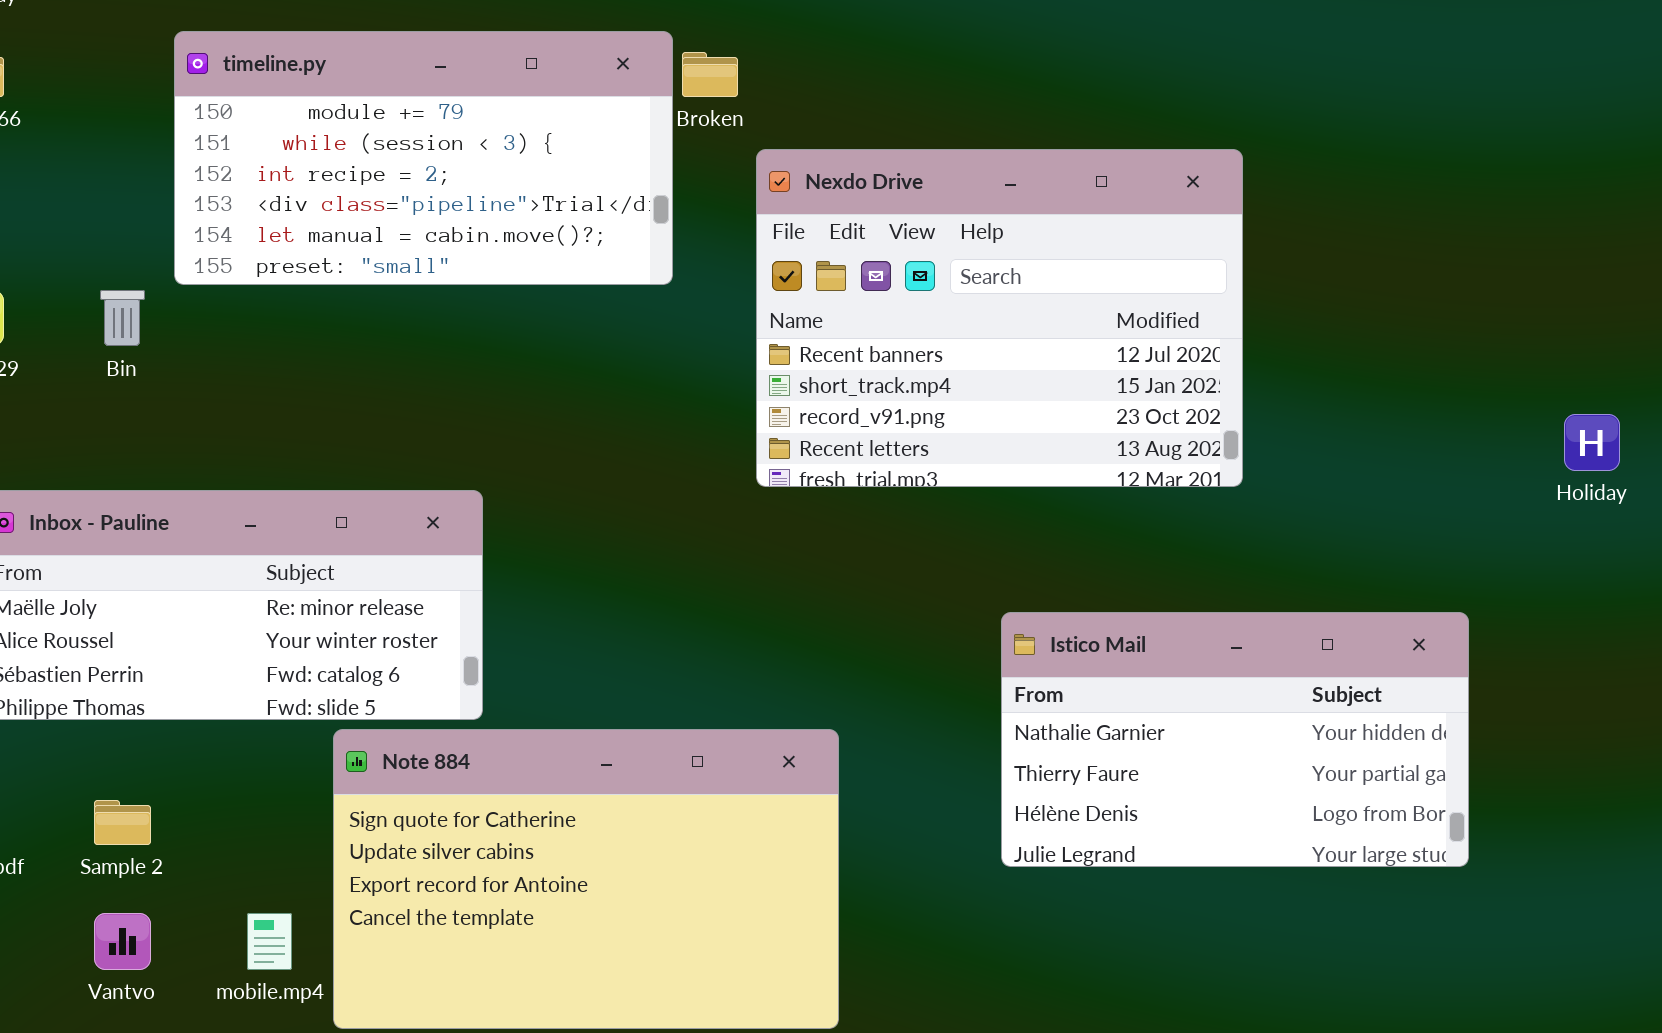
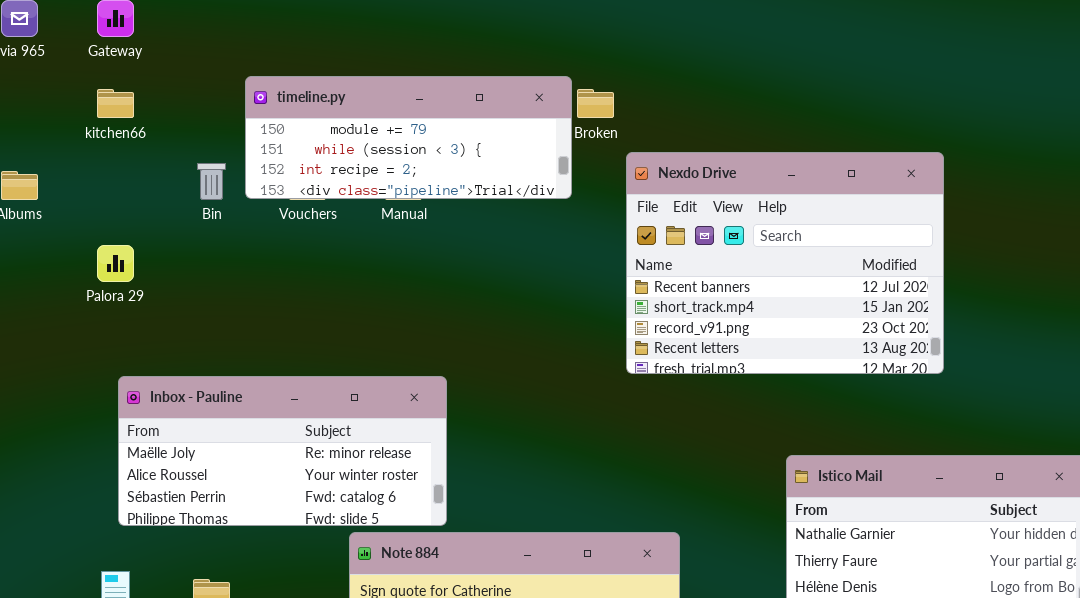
timeline.py: [174,31,673,285] -> [245,76,572,199], resized
Bin: [100,290,145,346] -> [197,163,226,200], moved

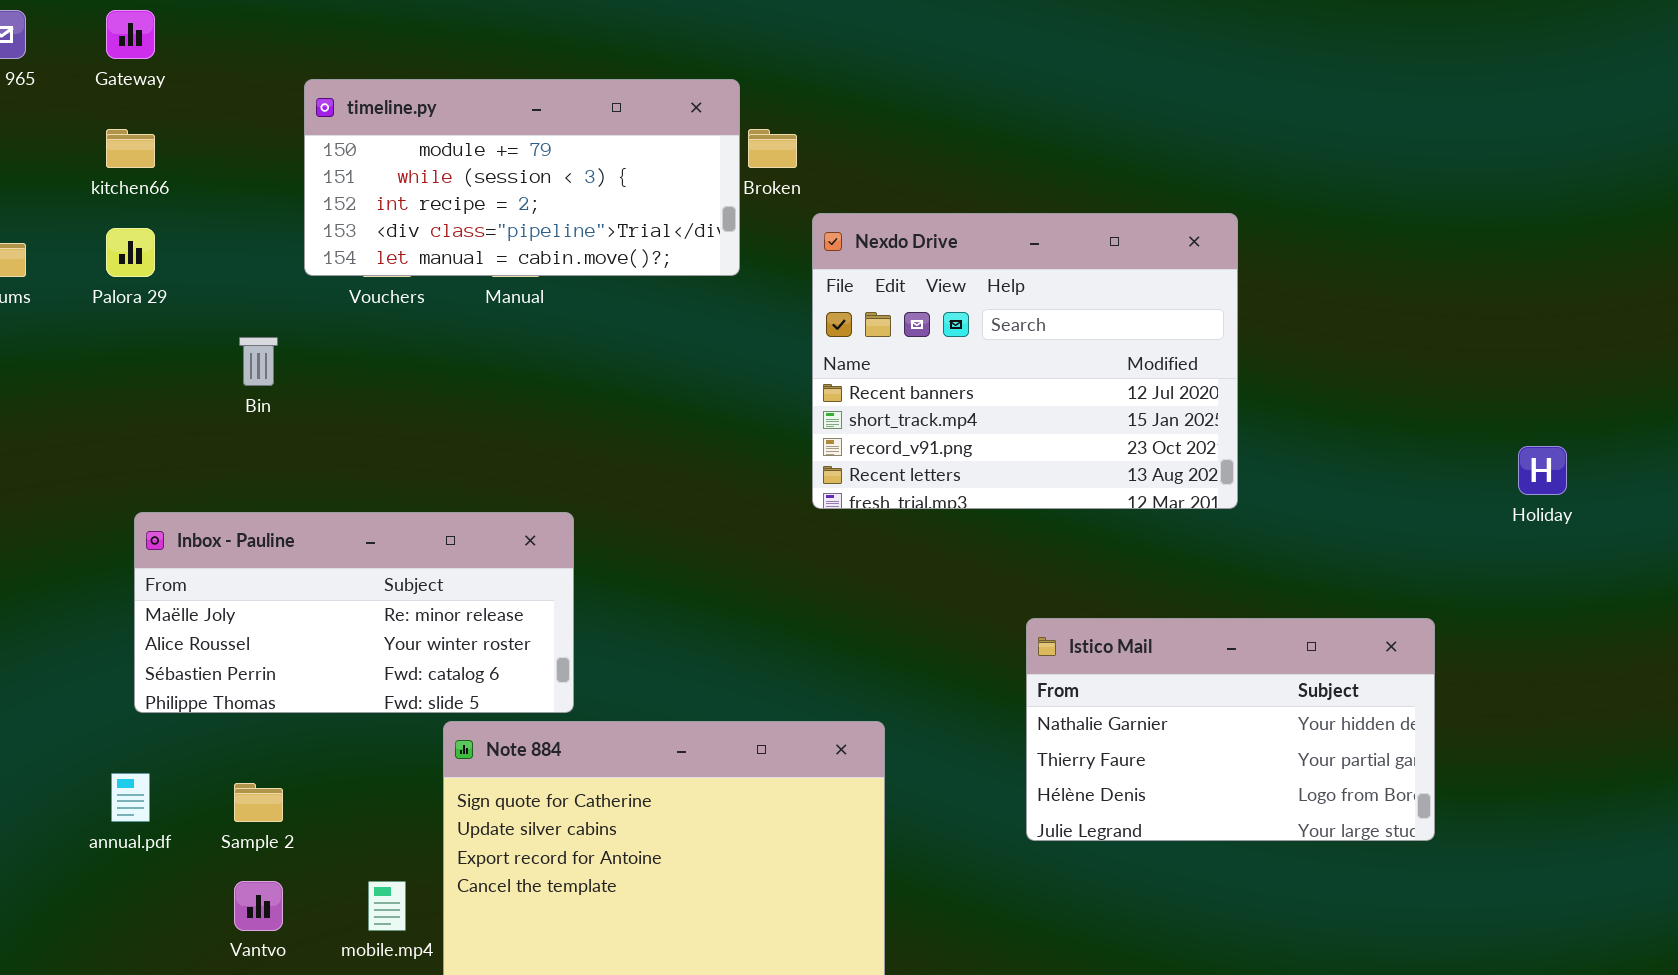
timeline.py: [245,76,572,199] -> [304,79,740,276], resized
Bin: [197,163,226,200] -> [239,337,278,386], moved
Palora 29: [97,245,134,282] -> [106,228,155,277], moved

